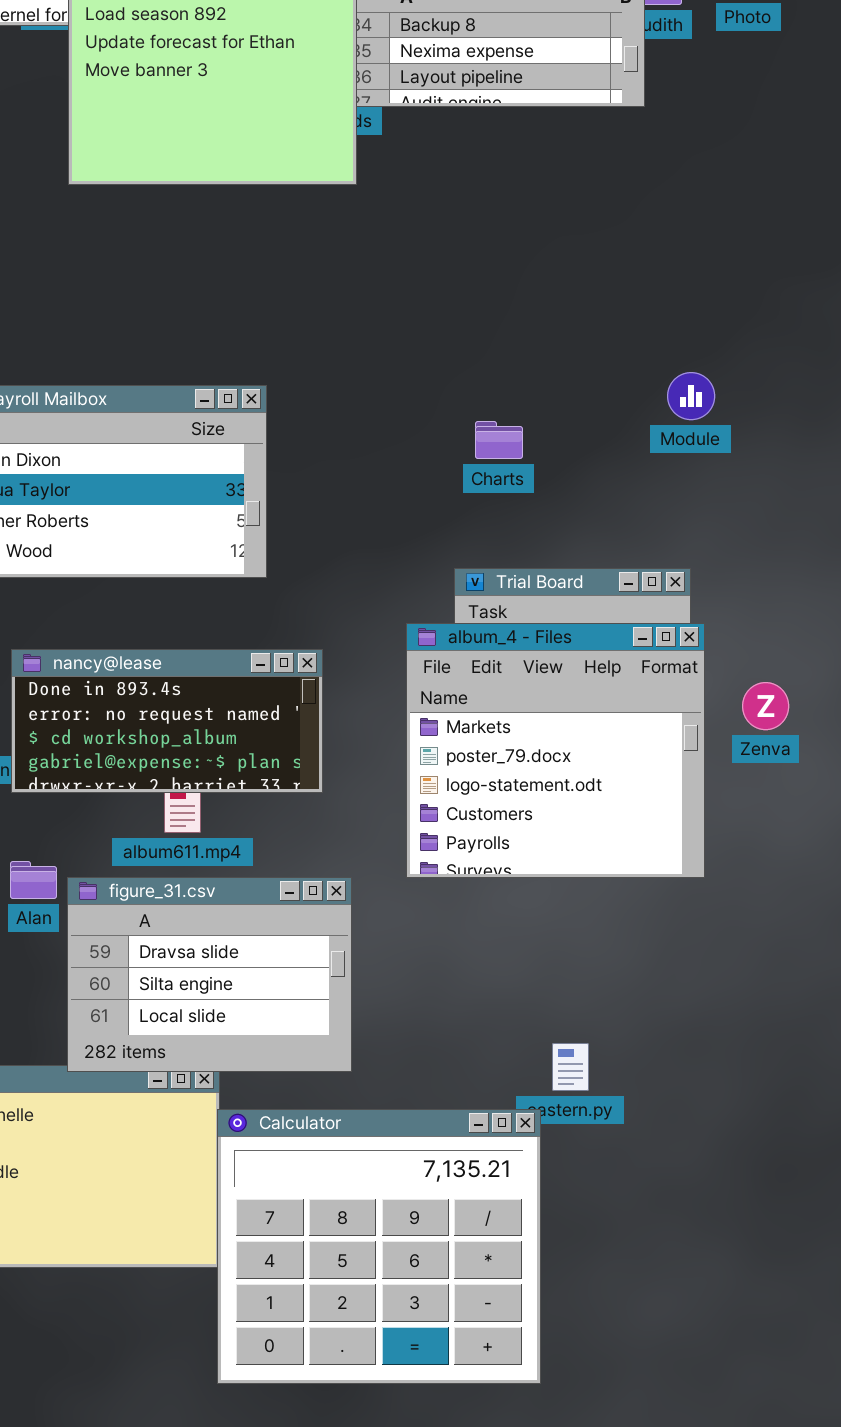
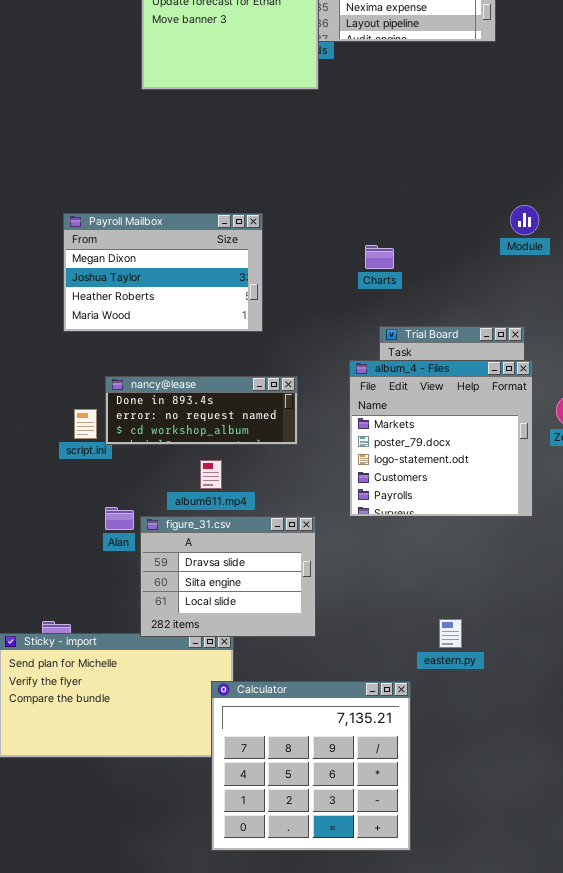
Charts: [475,421,523,459] -> [365,245,394,269], moved
nancy@lease: [11,649,323,793] -> [105,376,298,445], resized
Calculator: [217,1109,541,1384] -> [211,681,411,851], moved

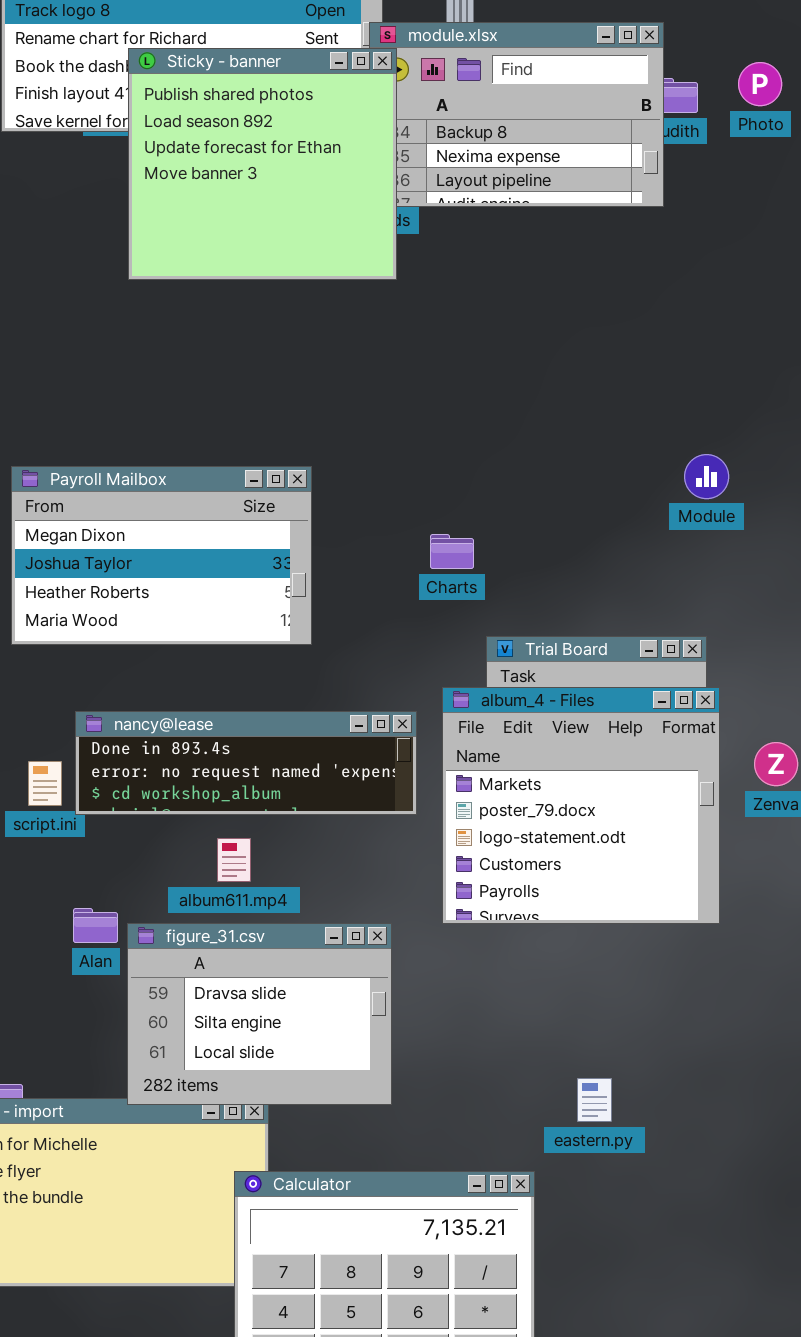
Charts: [365,245,394,269] -> [430,534,474,569], moved
nancy@lease: [105,376,298,445] -> [75,711,417,815], resized

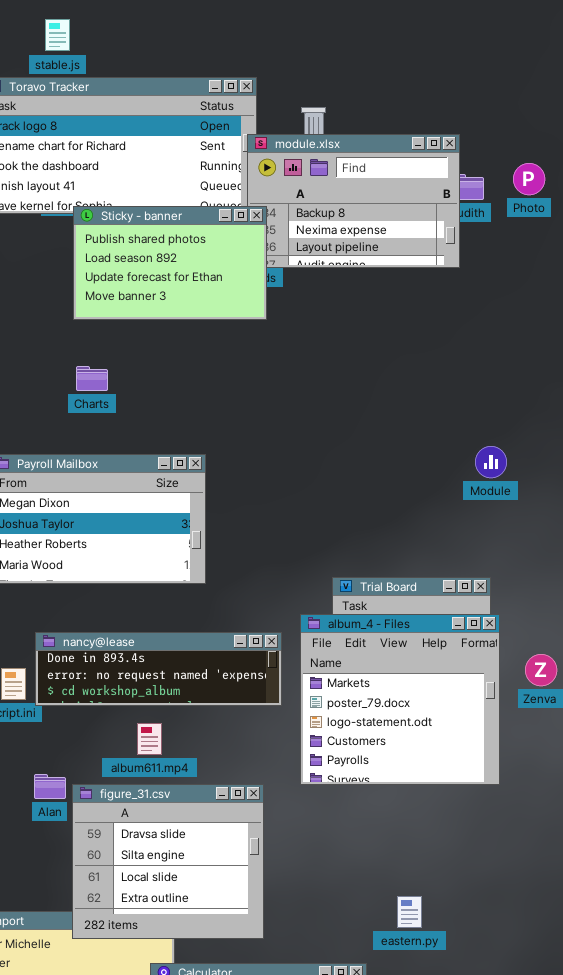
Sticky - banner: [128,48,397,280] -> [73,206,267,320], resized
Charts: [430,534,474,569] -> [76,366,108,391], moved
figure_31.csv: [127,923,392,1105] -> [72,784,264,939], resized

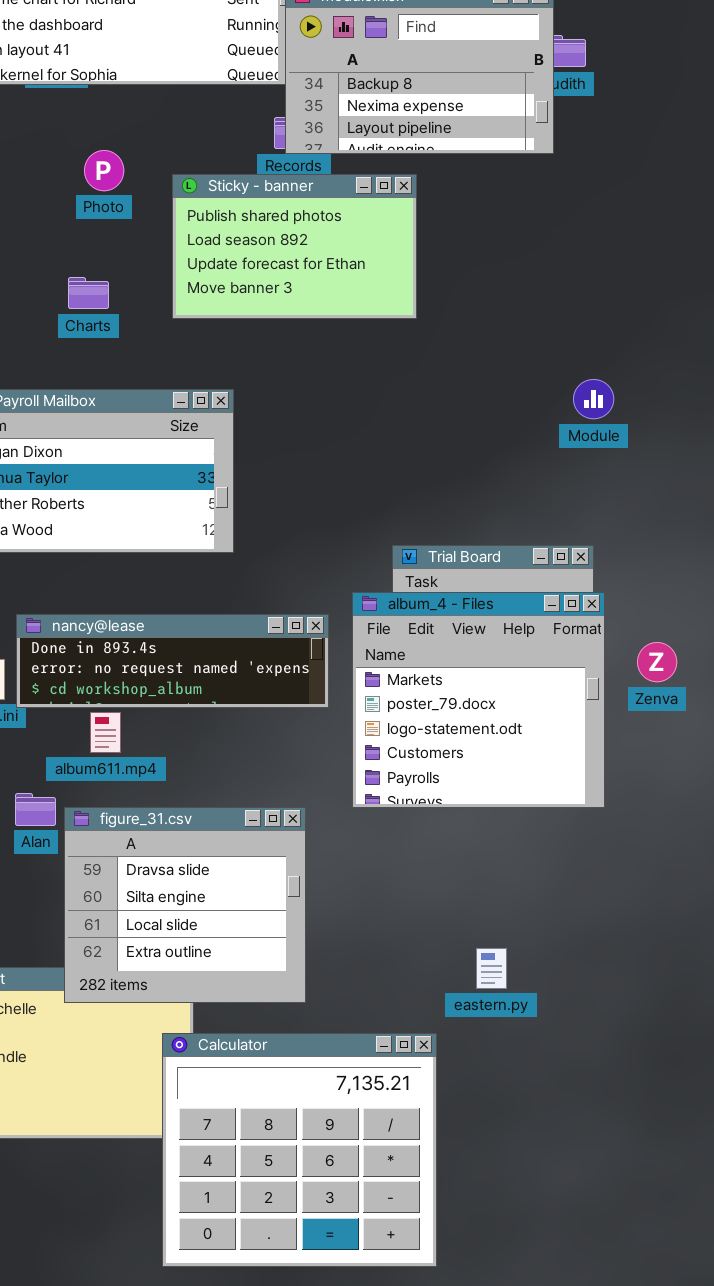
Photo: [513,163,545,195] -> [84,150,124,191], moved
Sticky - banner: [73,206,267,320] -> [172,174,417,319], moved
album611.mp4: [137,723,162,755] -> [90,712,121,753], moved

